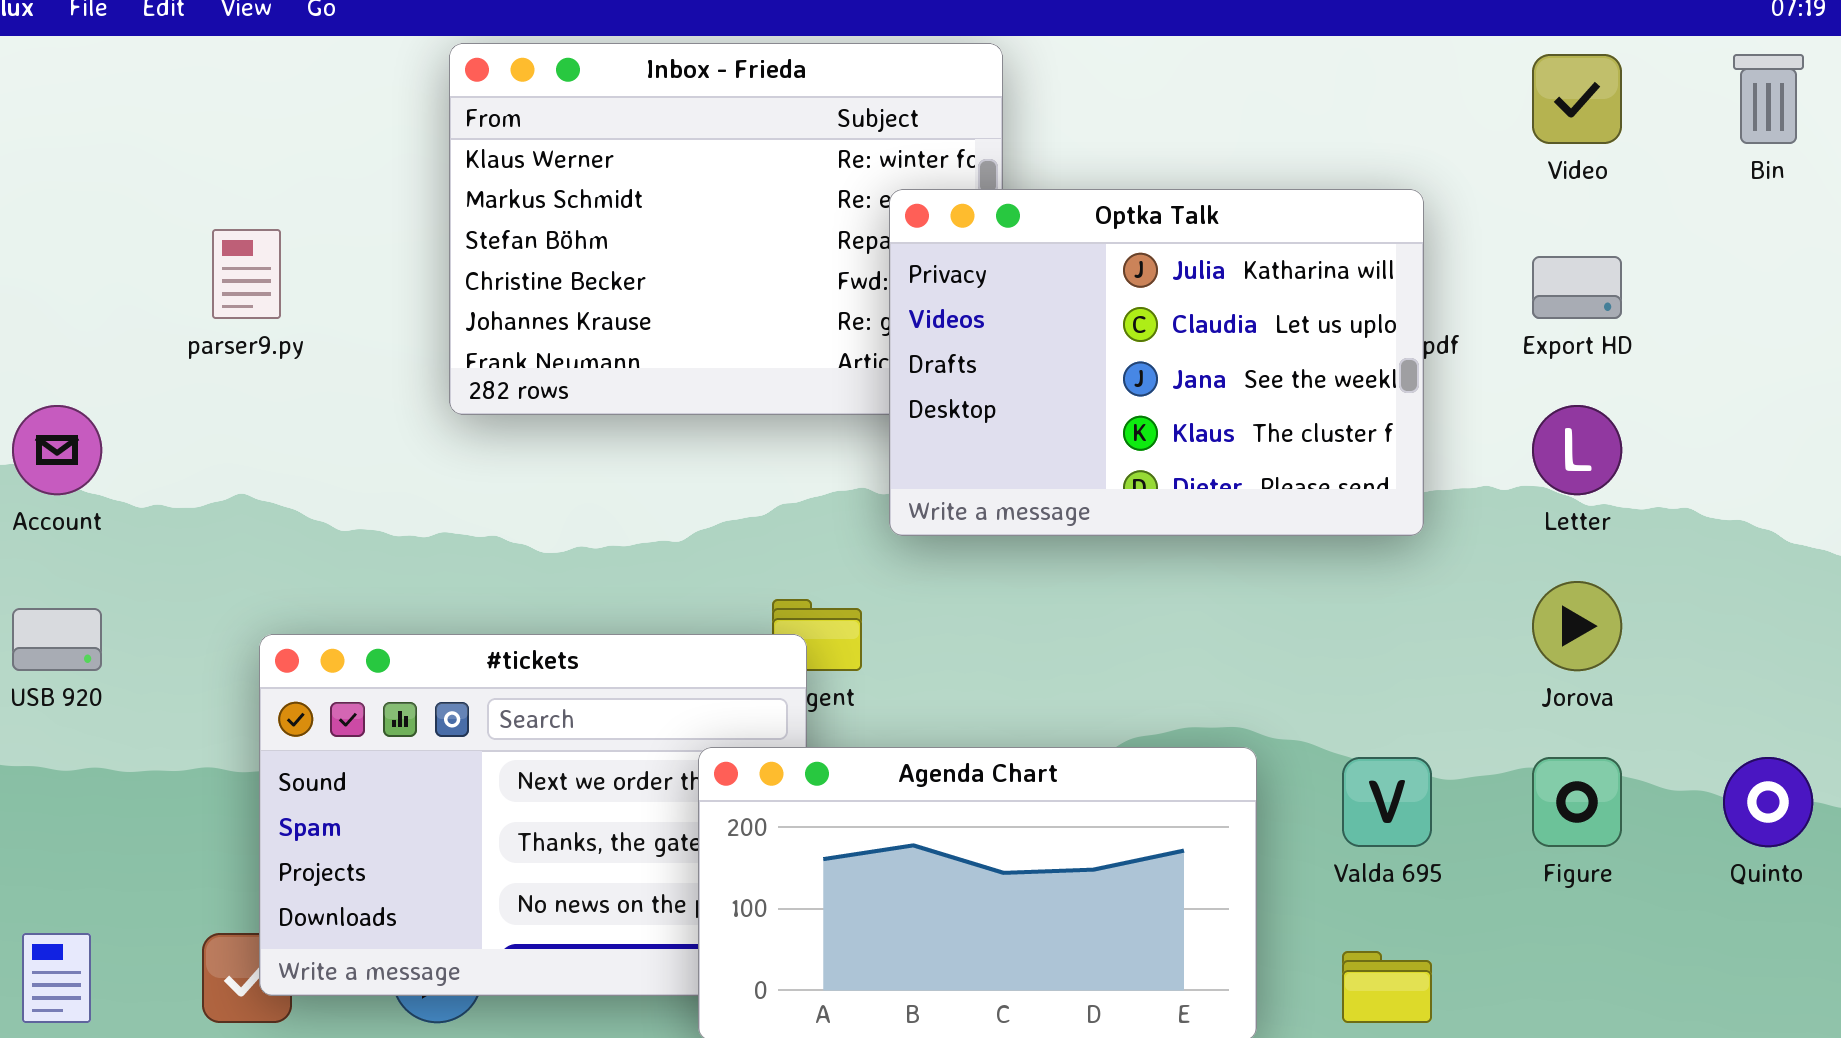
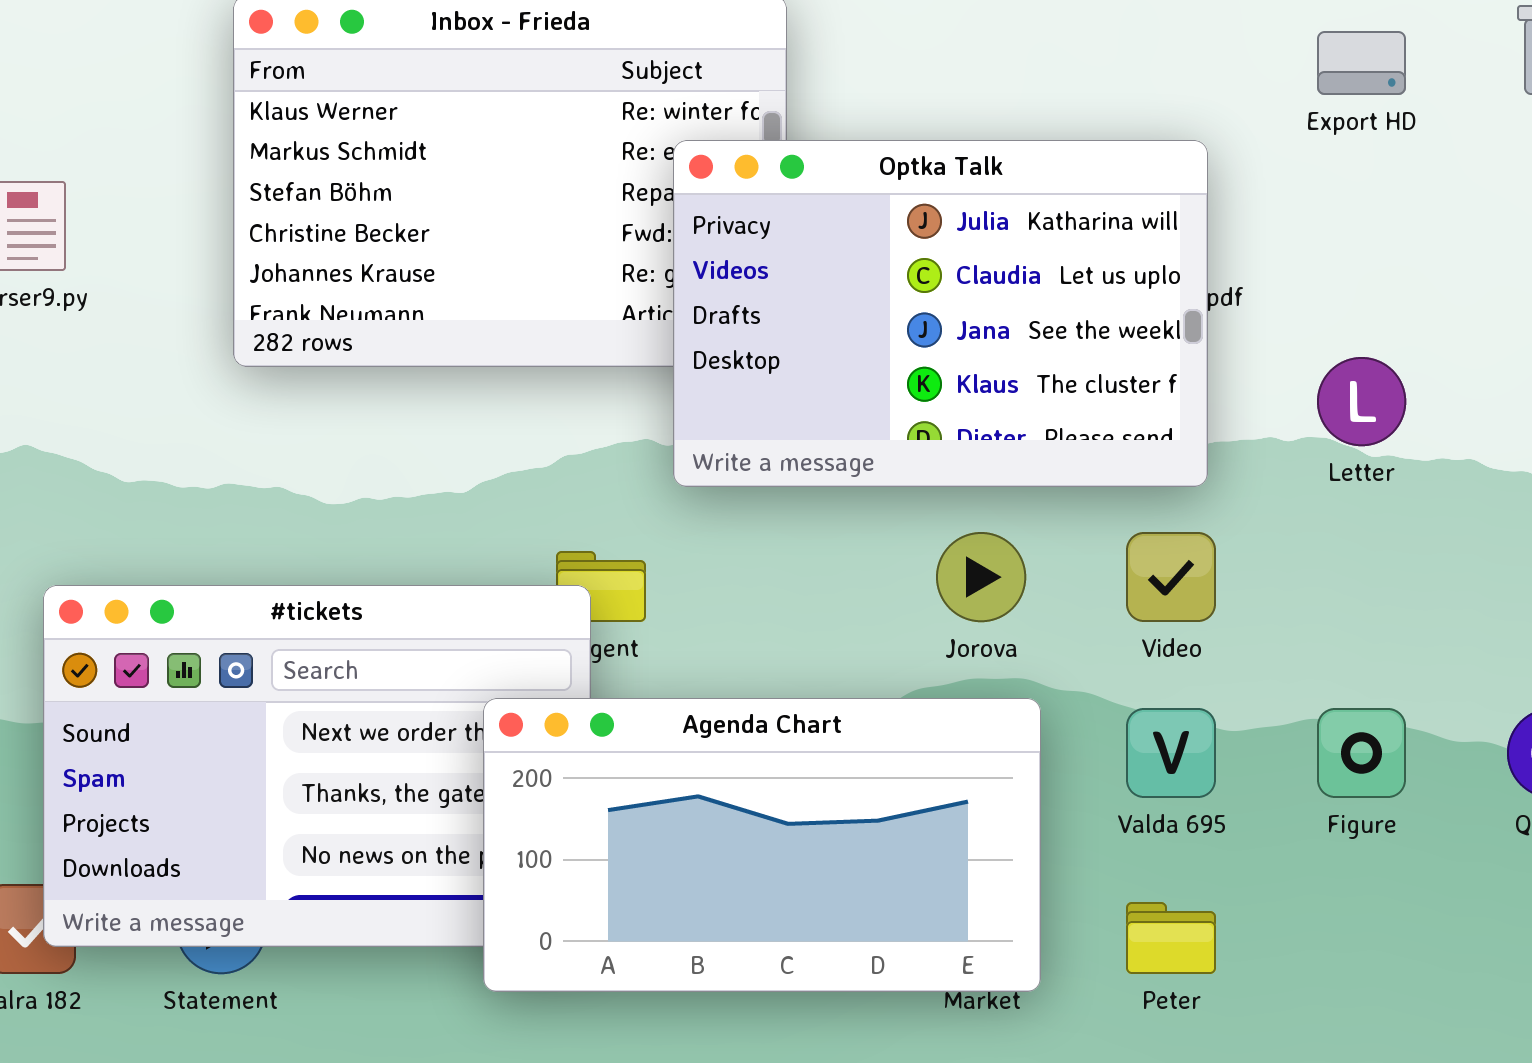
Video: [1532,54,1622,144] -> [1126,532,1216,622], moved
Export HD: [1532,256,1622,319] -> [1317,31,1406,95], moved
Jorova: [1532,581,1622,671] -> [936,532,1026,622], moved

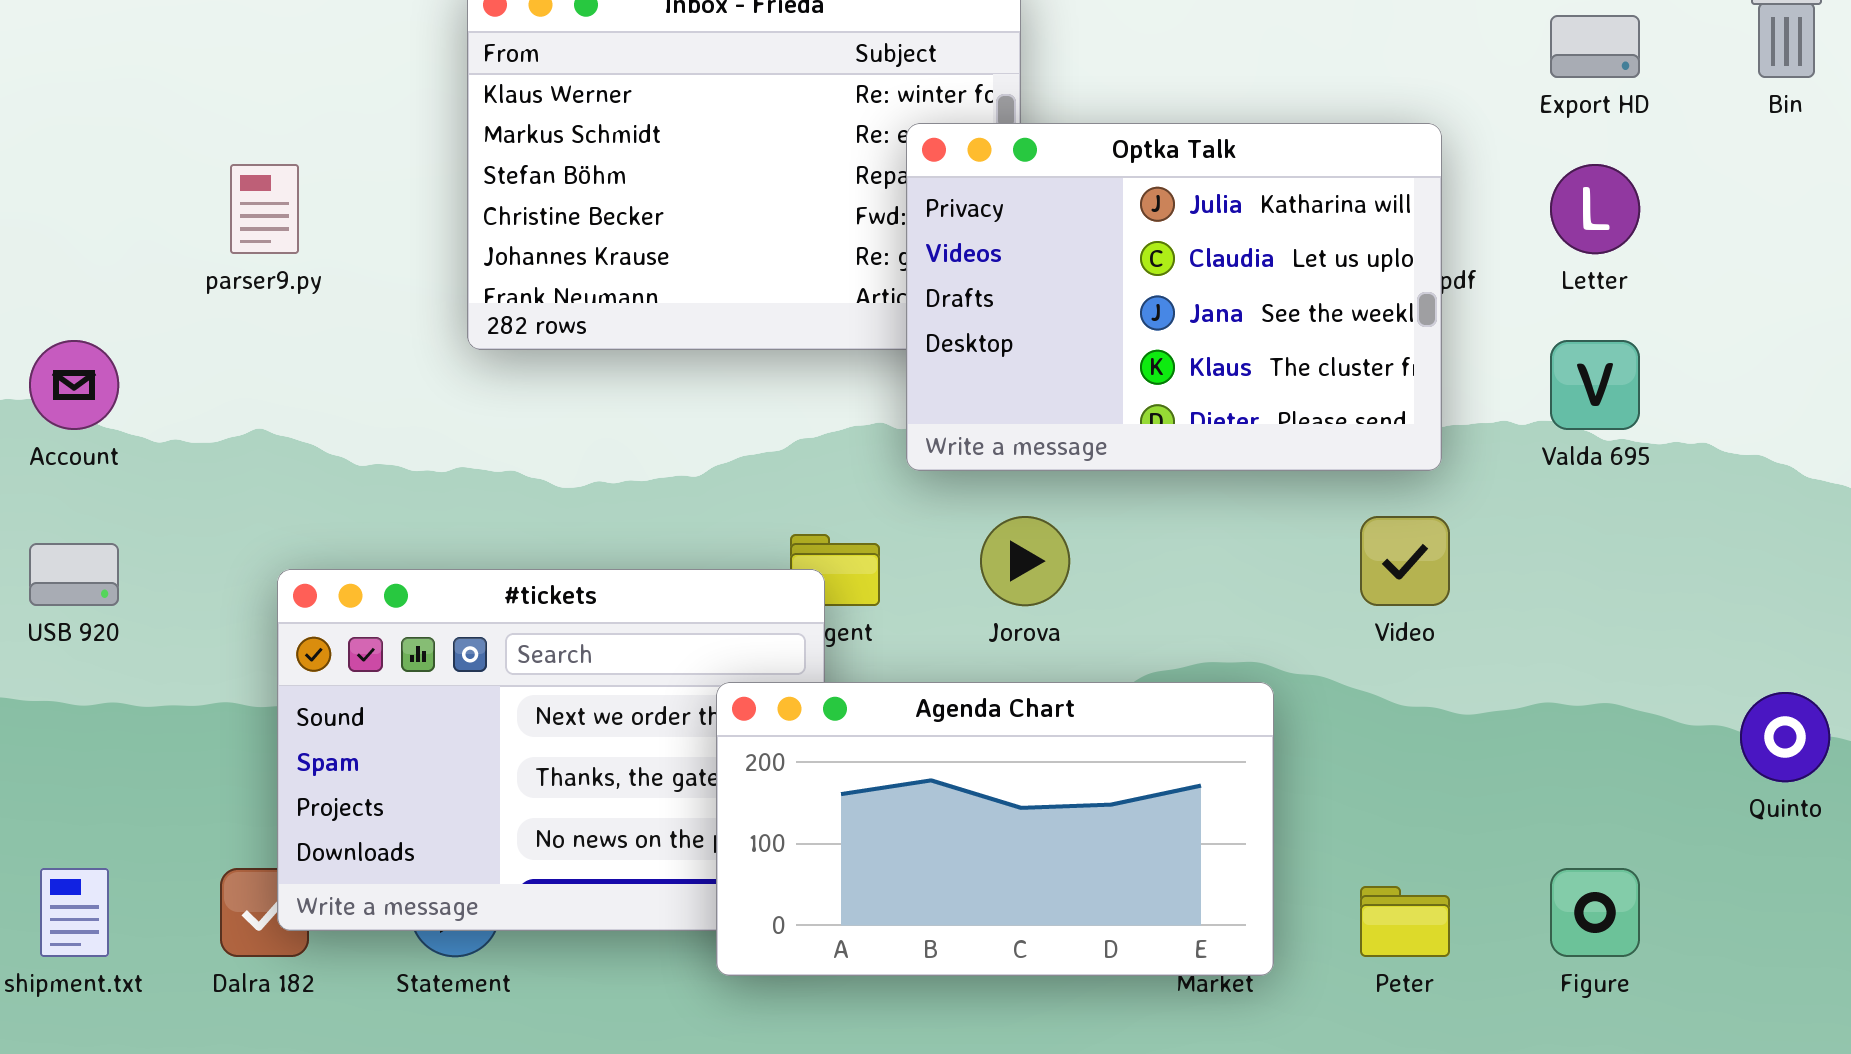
Letter: [1317,357,1406,446] -> [1550,164,1640,254], moved
Jorova: [936,532,1026,622] -> [980,516,1070,606], moved
Valda 695: [1126,708,1216,798] -> [1550,340,1640,430], moved
Figure: [1317,708,1406,798] -> [1550,868,1640,957], moved

